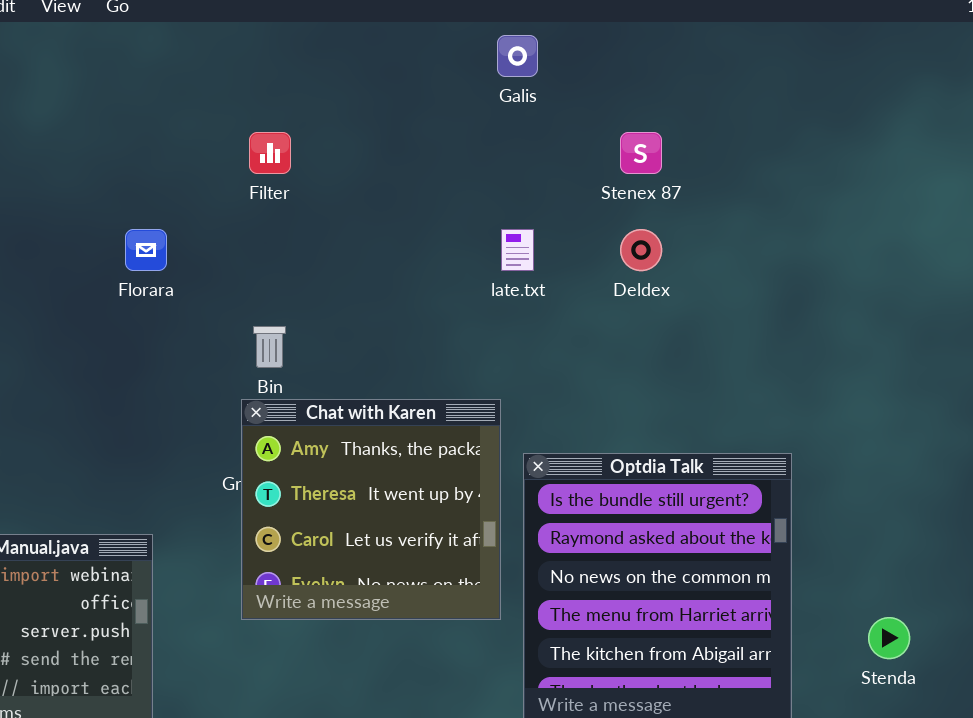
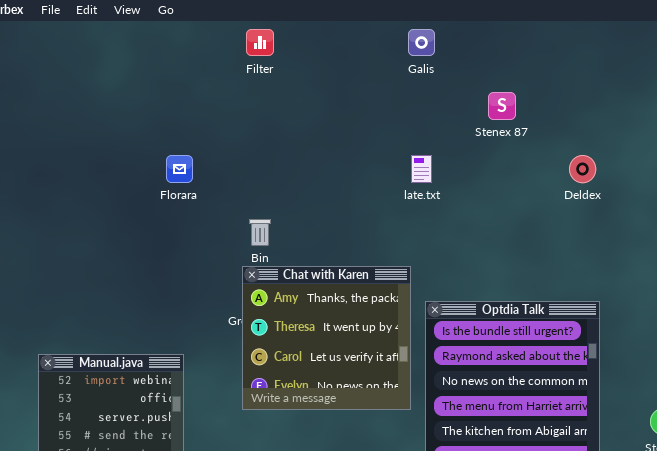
Filter: [249,132,291,174] -> [246,29,274,56], moved
Deldex: [620,229,662,271] -> [569,155,596,183], moved

